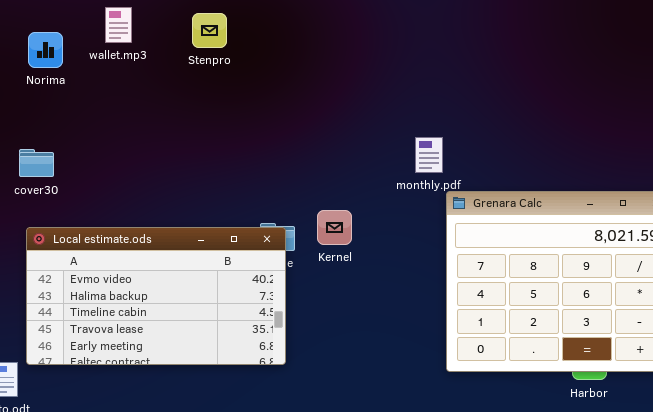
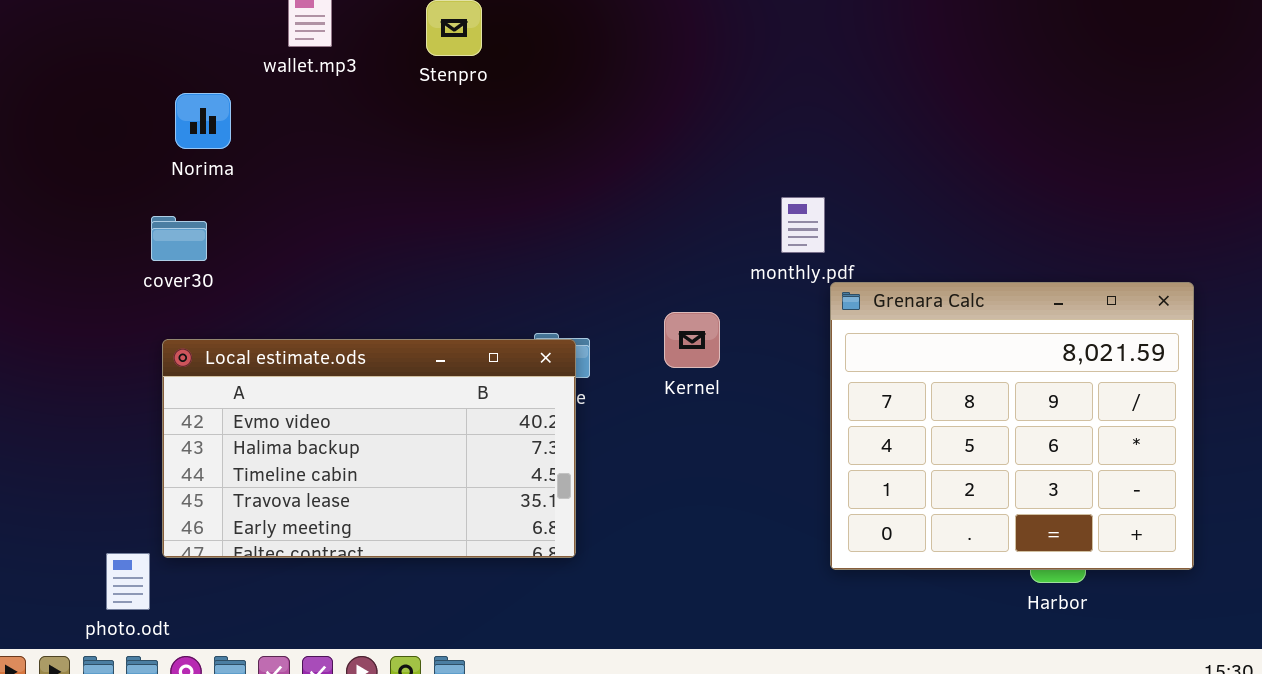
Norima: [28,32,63,68] -> [175,93,231,149], moved
Kernel: [317,210,352,245] -> [664,312,720,368], moved

